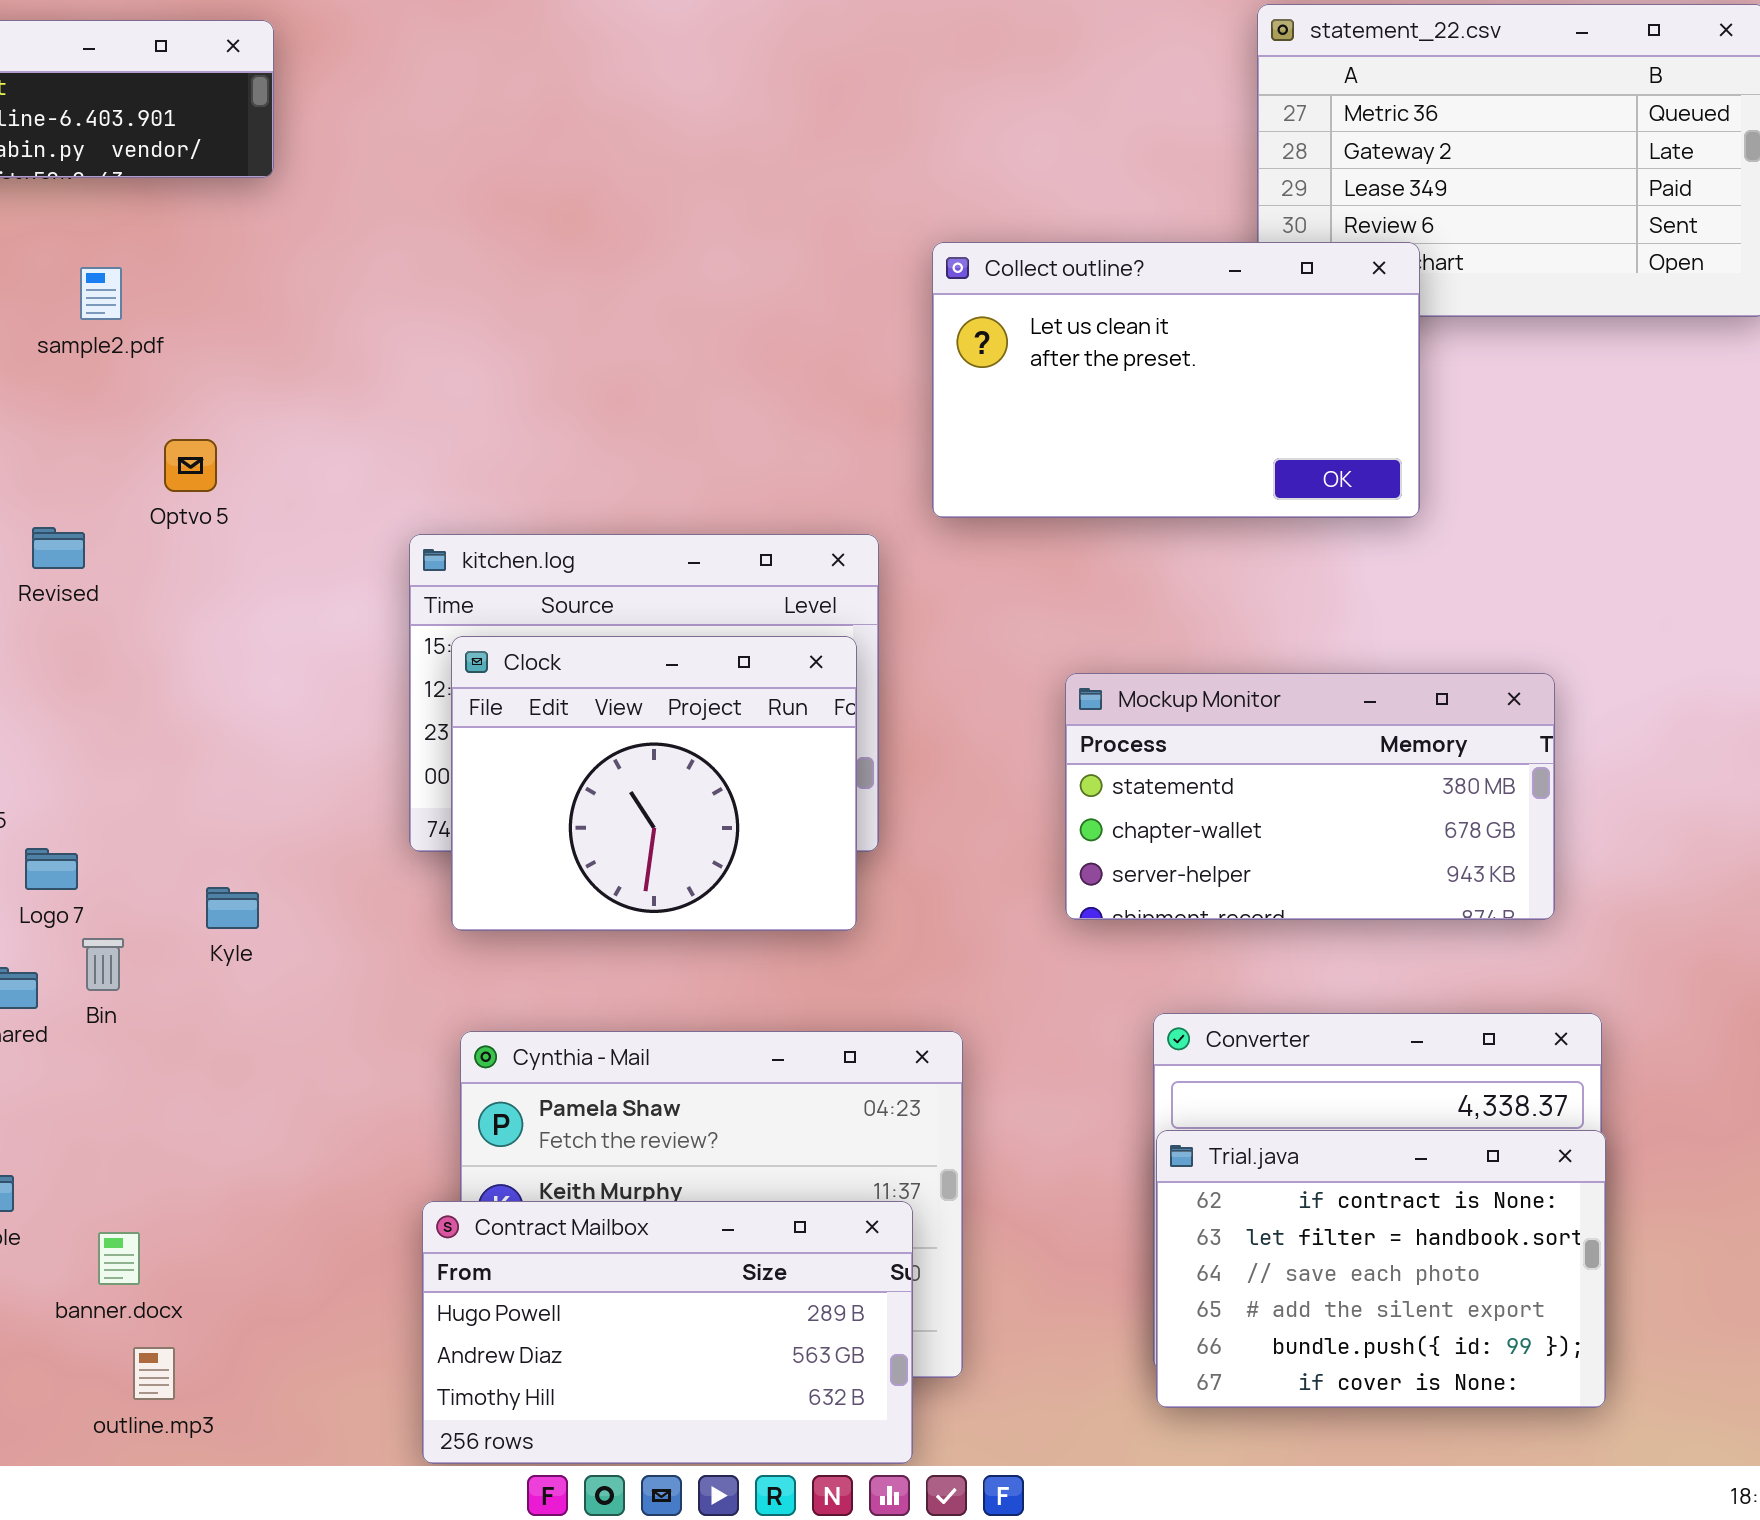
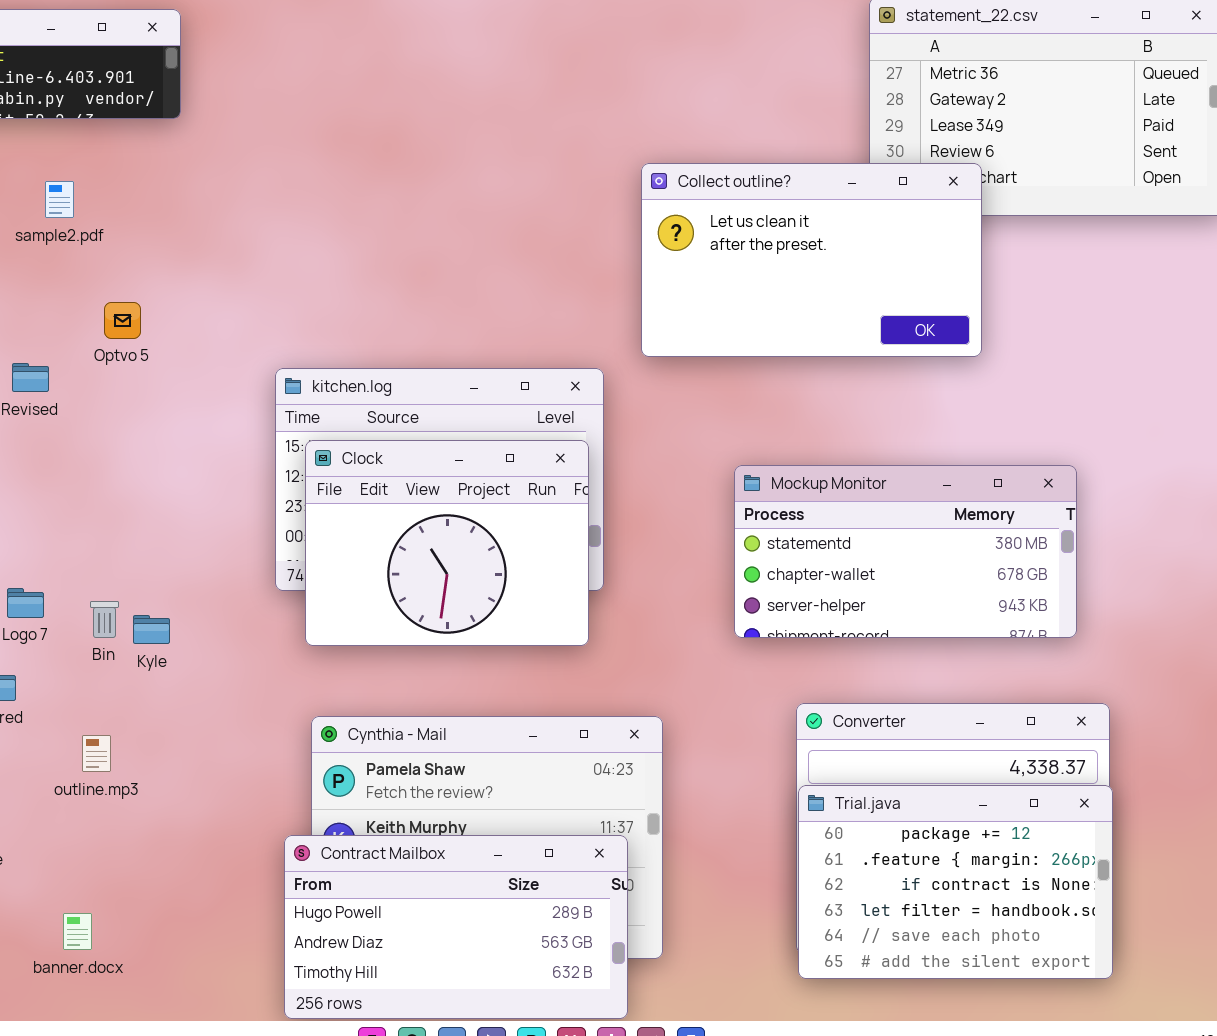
Bin: [82,938,124,991] -> [90,601,119,638], moved
Trial.java: [1156,1130,1606,1408] -> [798,785,1113,979], scrolled up 2 rows
banner.docx: [98,1232,140,1285] -> [63,913,92,950], moved
outline.mp3: [133,1347,175,1400] -> [82,735,111,772], moved

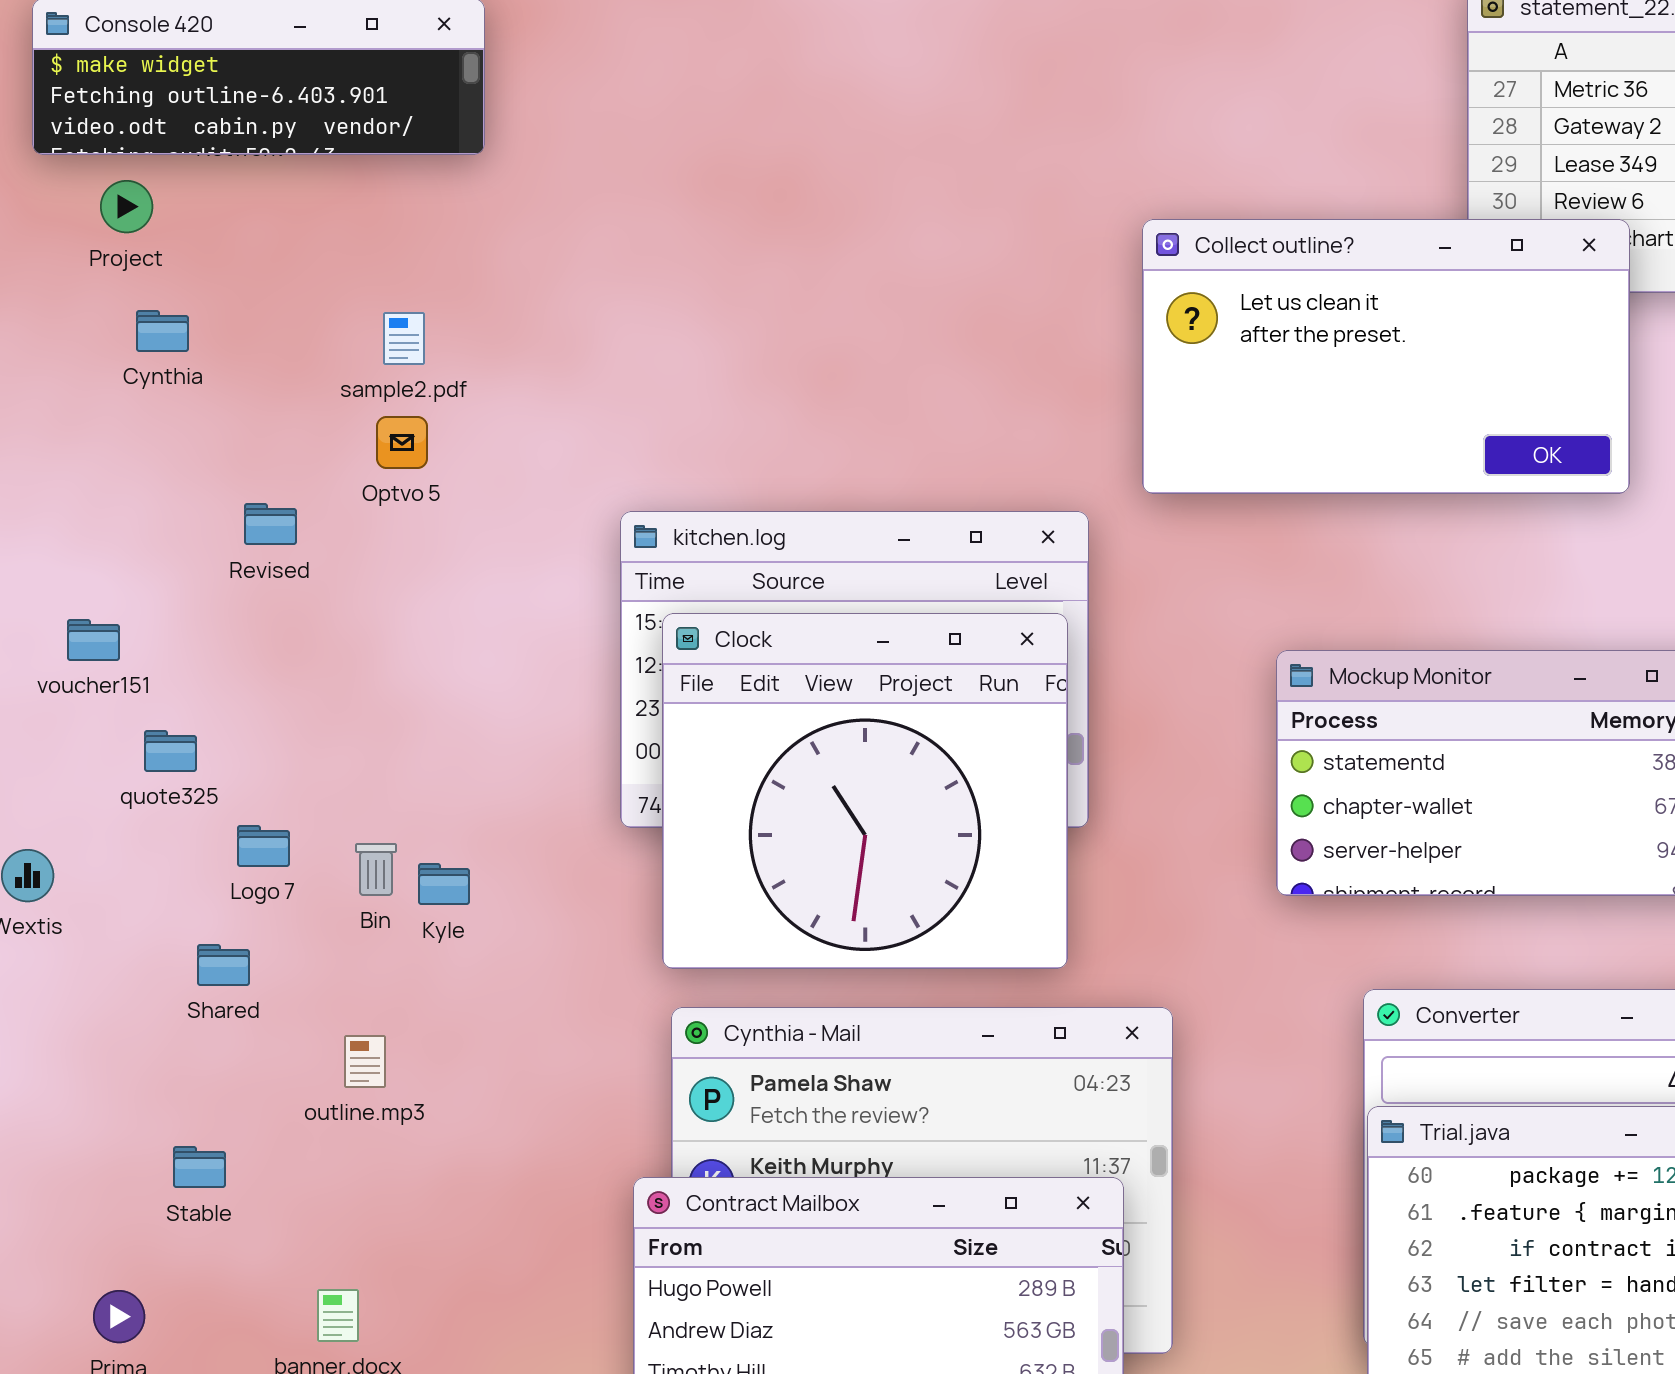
sample2.pdf: [45,181,74,218] -> [383,312,425,365], moved
Clock: [305,440,589,646] -> [662,613,1068,969], resized

